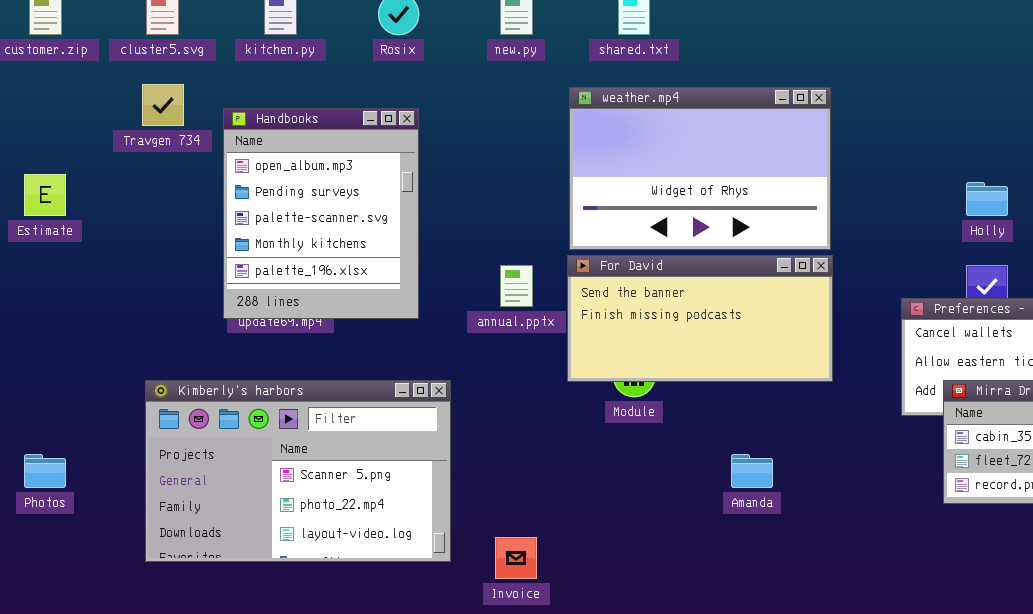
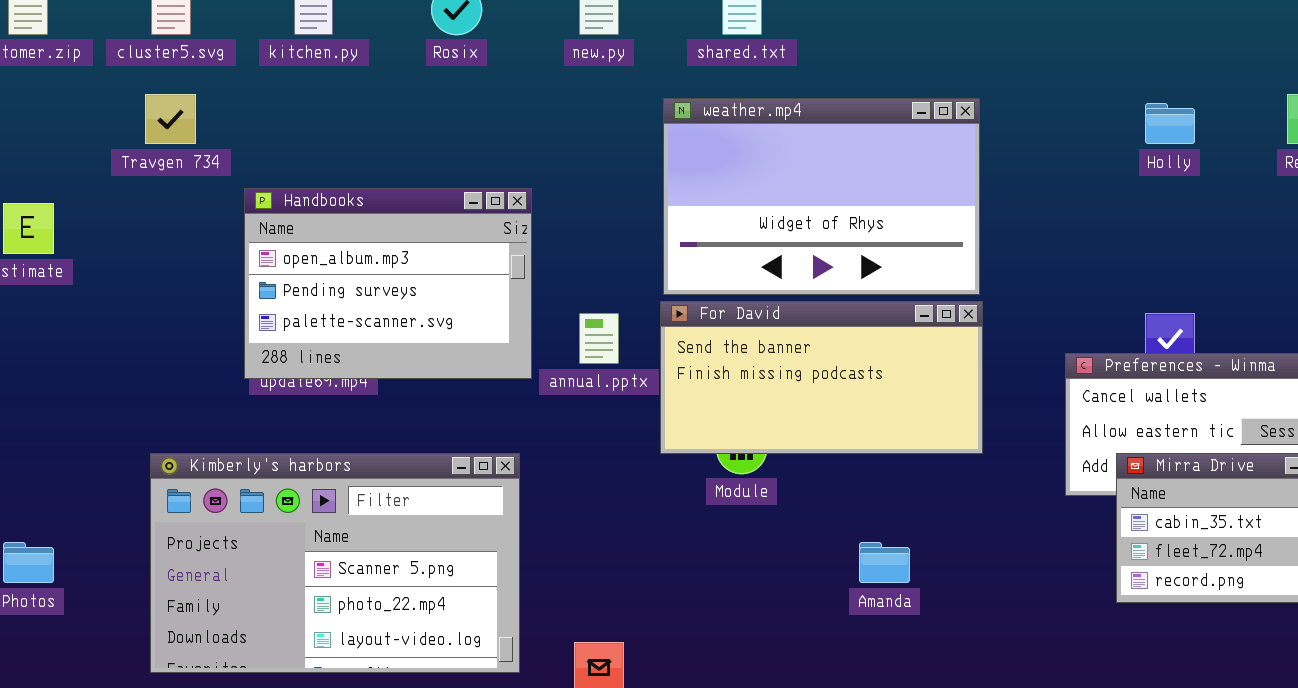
Handbooks: [223,108,419,319] -> [244,188,532,379], resized
Holly: [966,182,1008,216] -> [1145,103,1195,144], moved

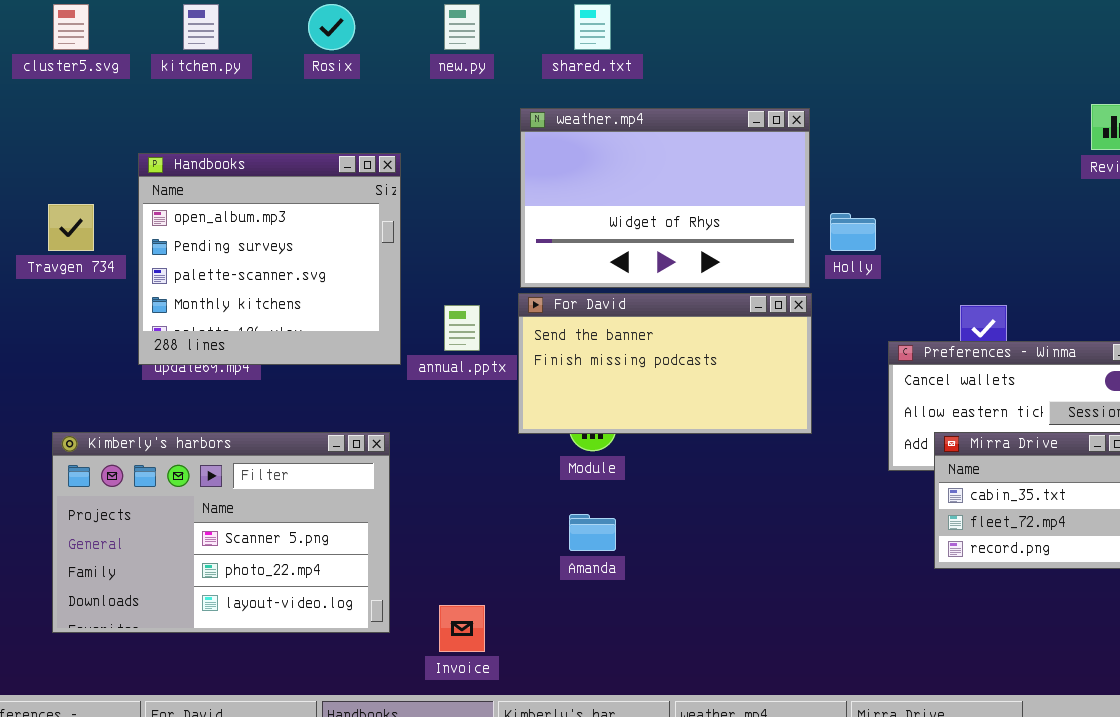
Travgen 734: [145,94,196,144] -> [48,204,94,251], moved
Holly: [1145,103,1195,144] -> [830,213,876,251], moved
Handbooks: [244,188,532,379] -> [138,153,401,365], resized
Amanda: [859,542,910,583] -> [569,514,616,551], moved

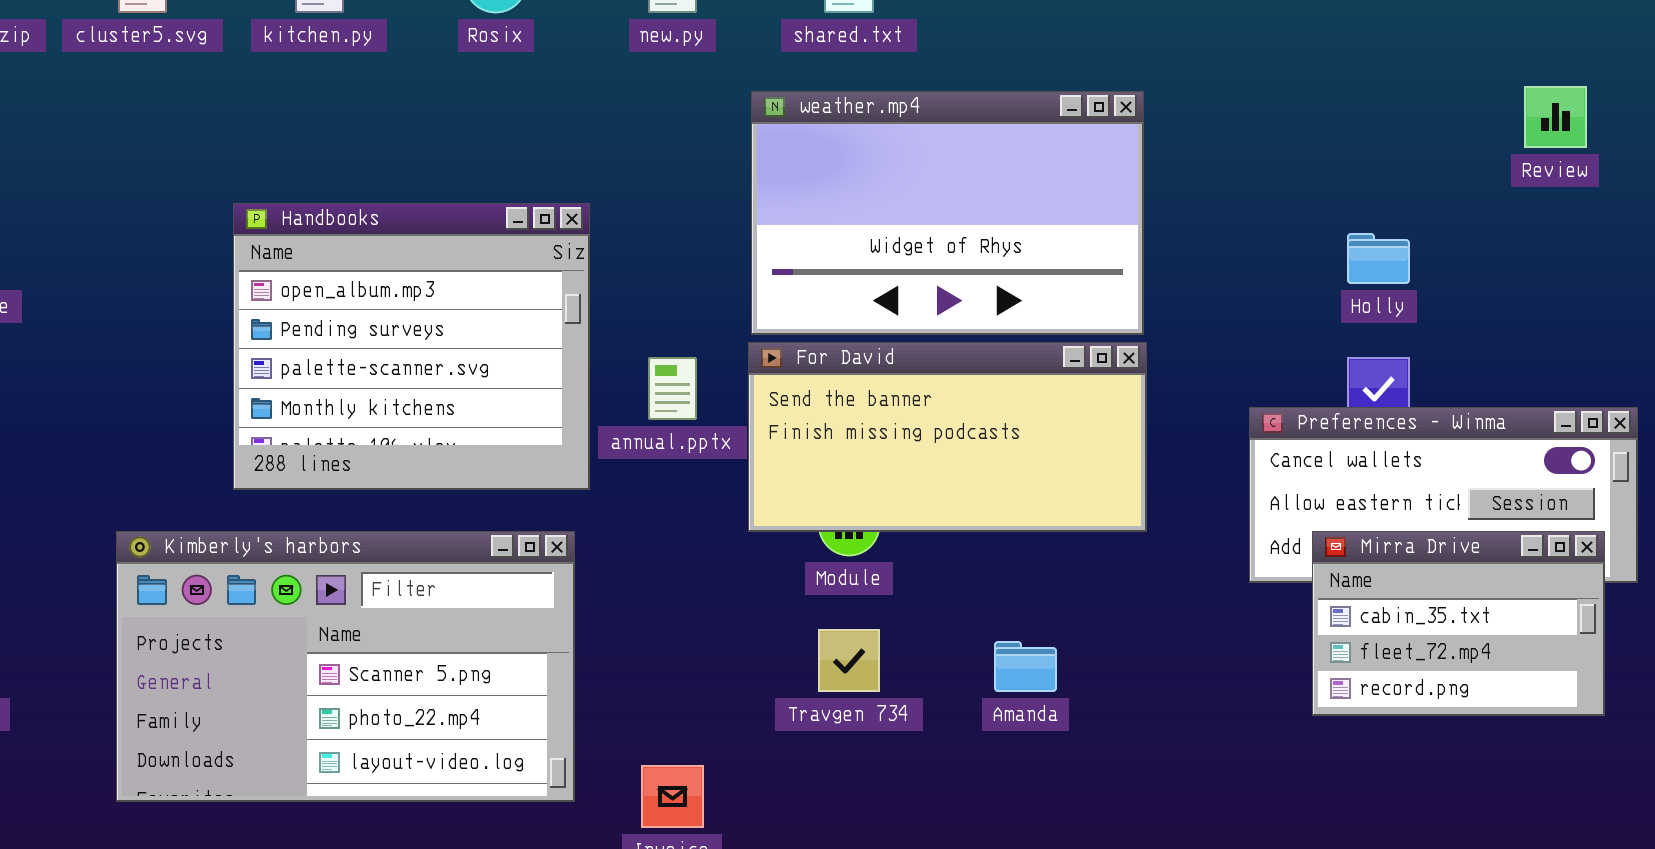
Handbooks: [138,153,401,365] -> [233,203,590,490], moved
Travgen 734: [48,204,94,251] -> [818,629,880,692], moved
Holly: [830,213,876,251] -> [1347,233,1410,284], moved
Amanda: [569,514,616,551] -> [994,641,1057,692], moved

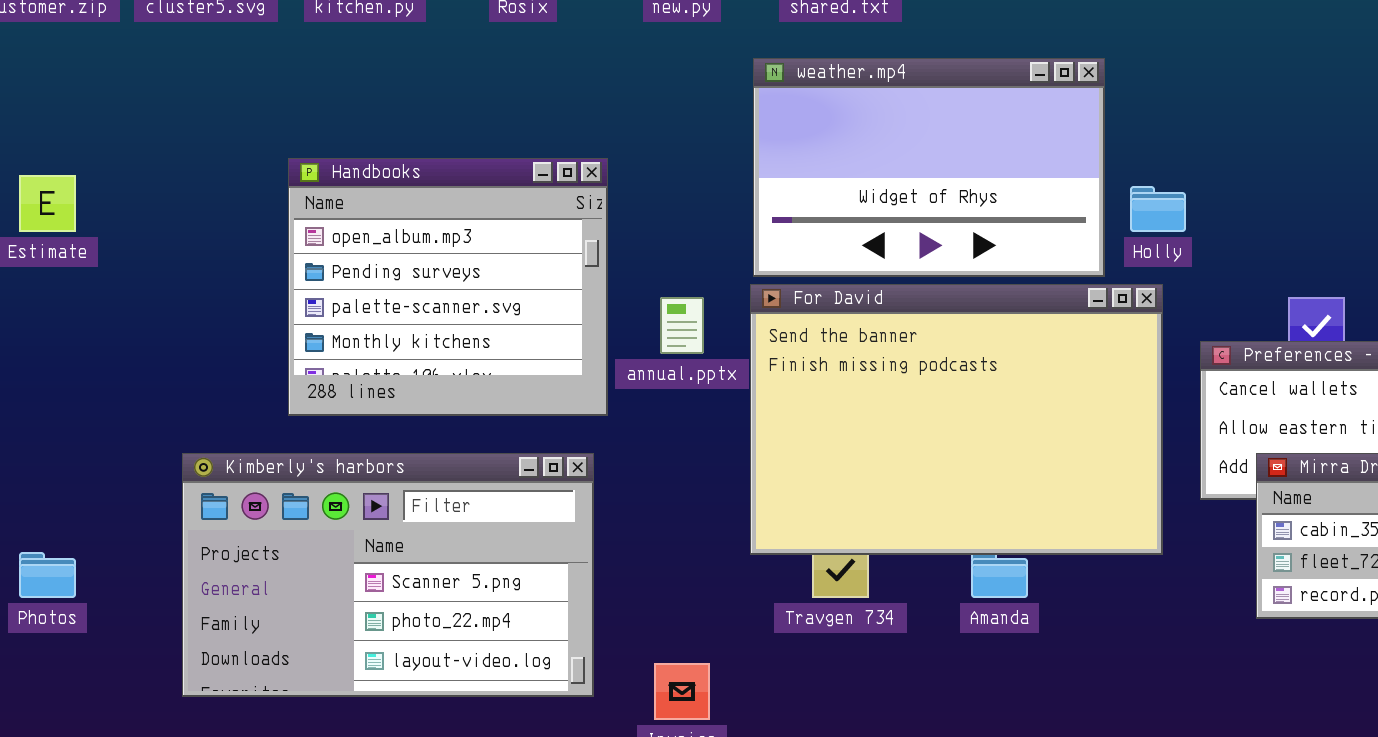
Holly: [1347,233,1410,284] -> [1130,186,1186,232], moved
For David: [748,342,1147,532] -> [750,284,1163,555], resized

